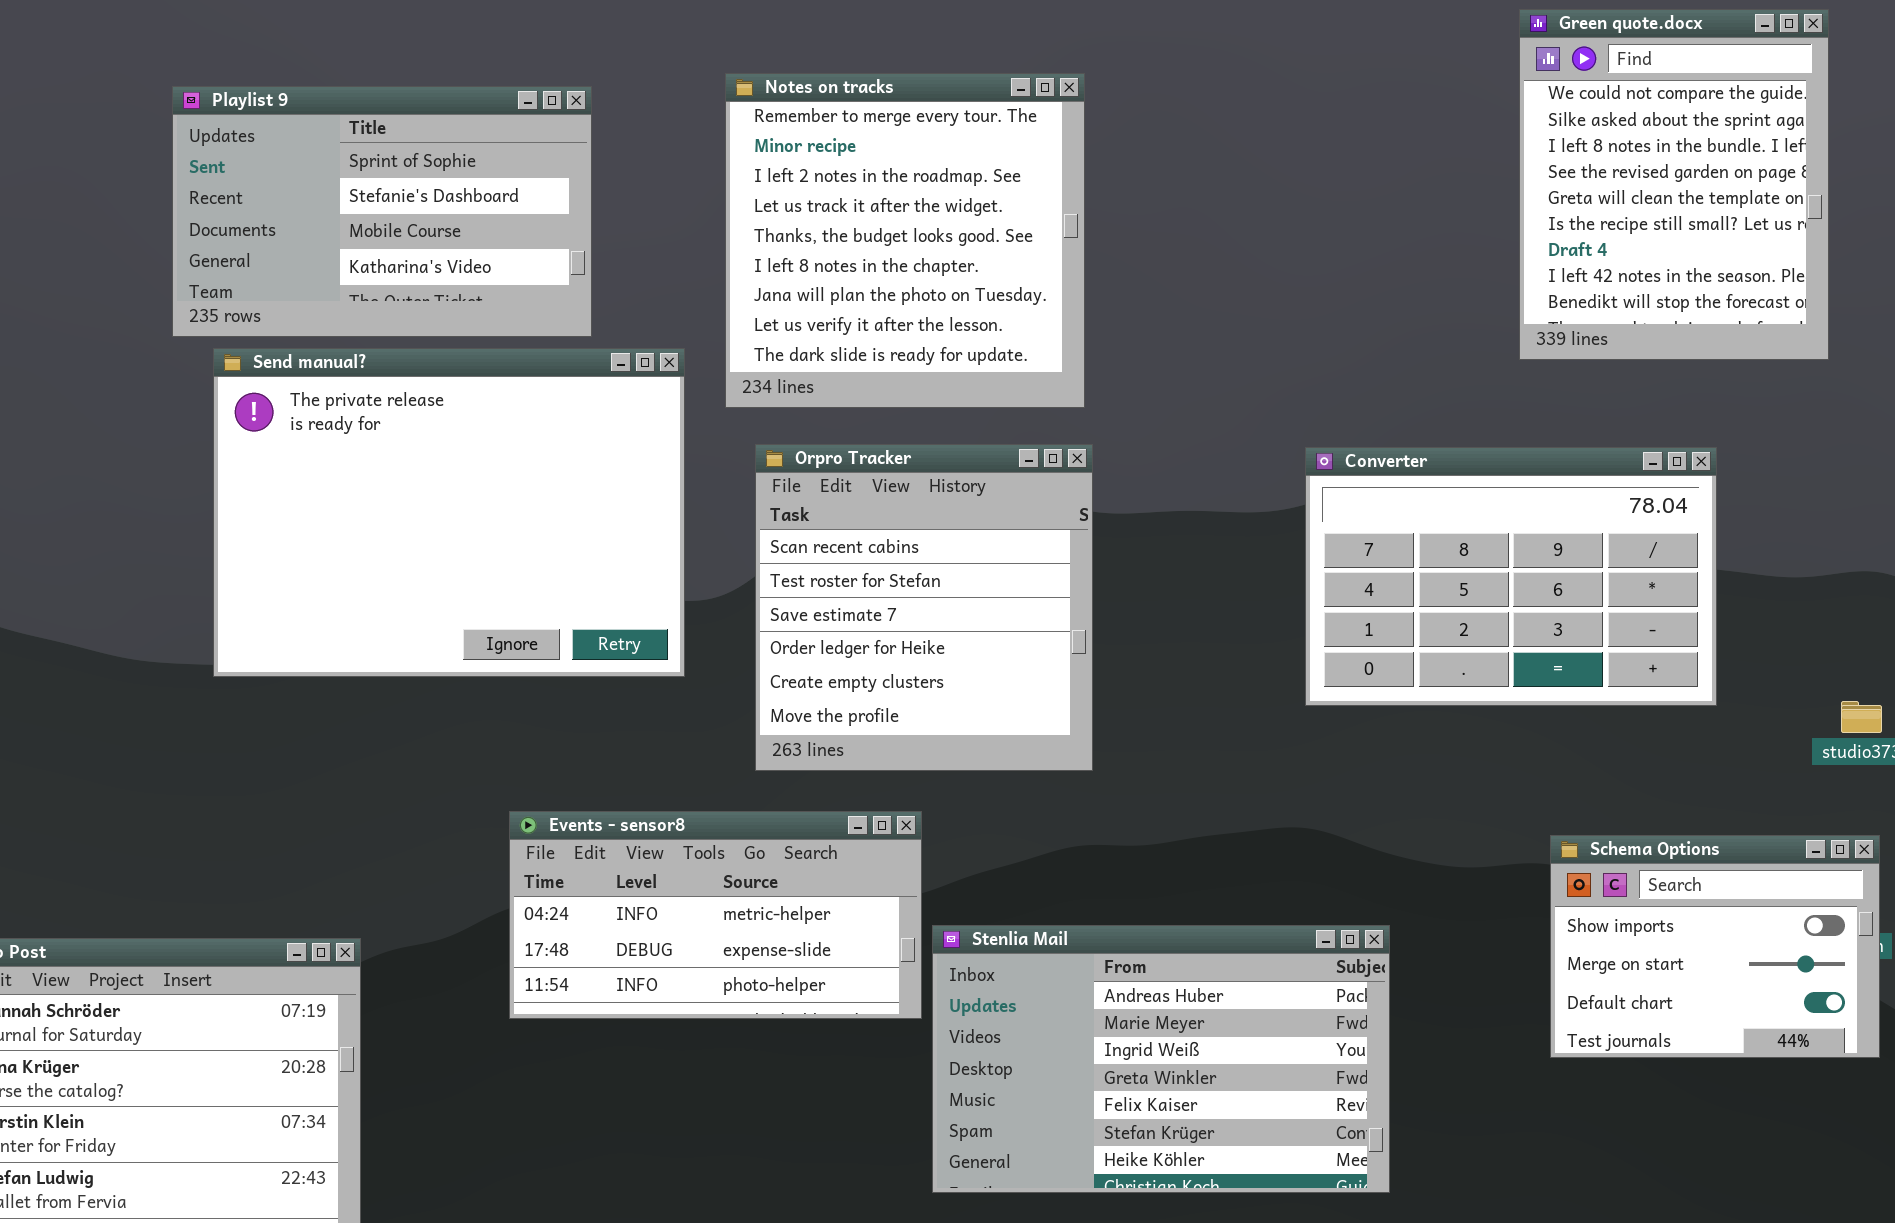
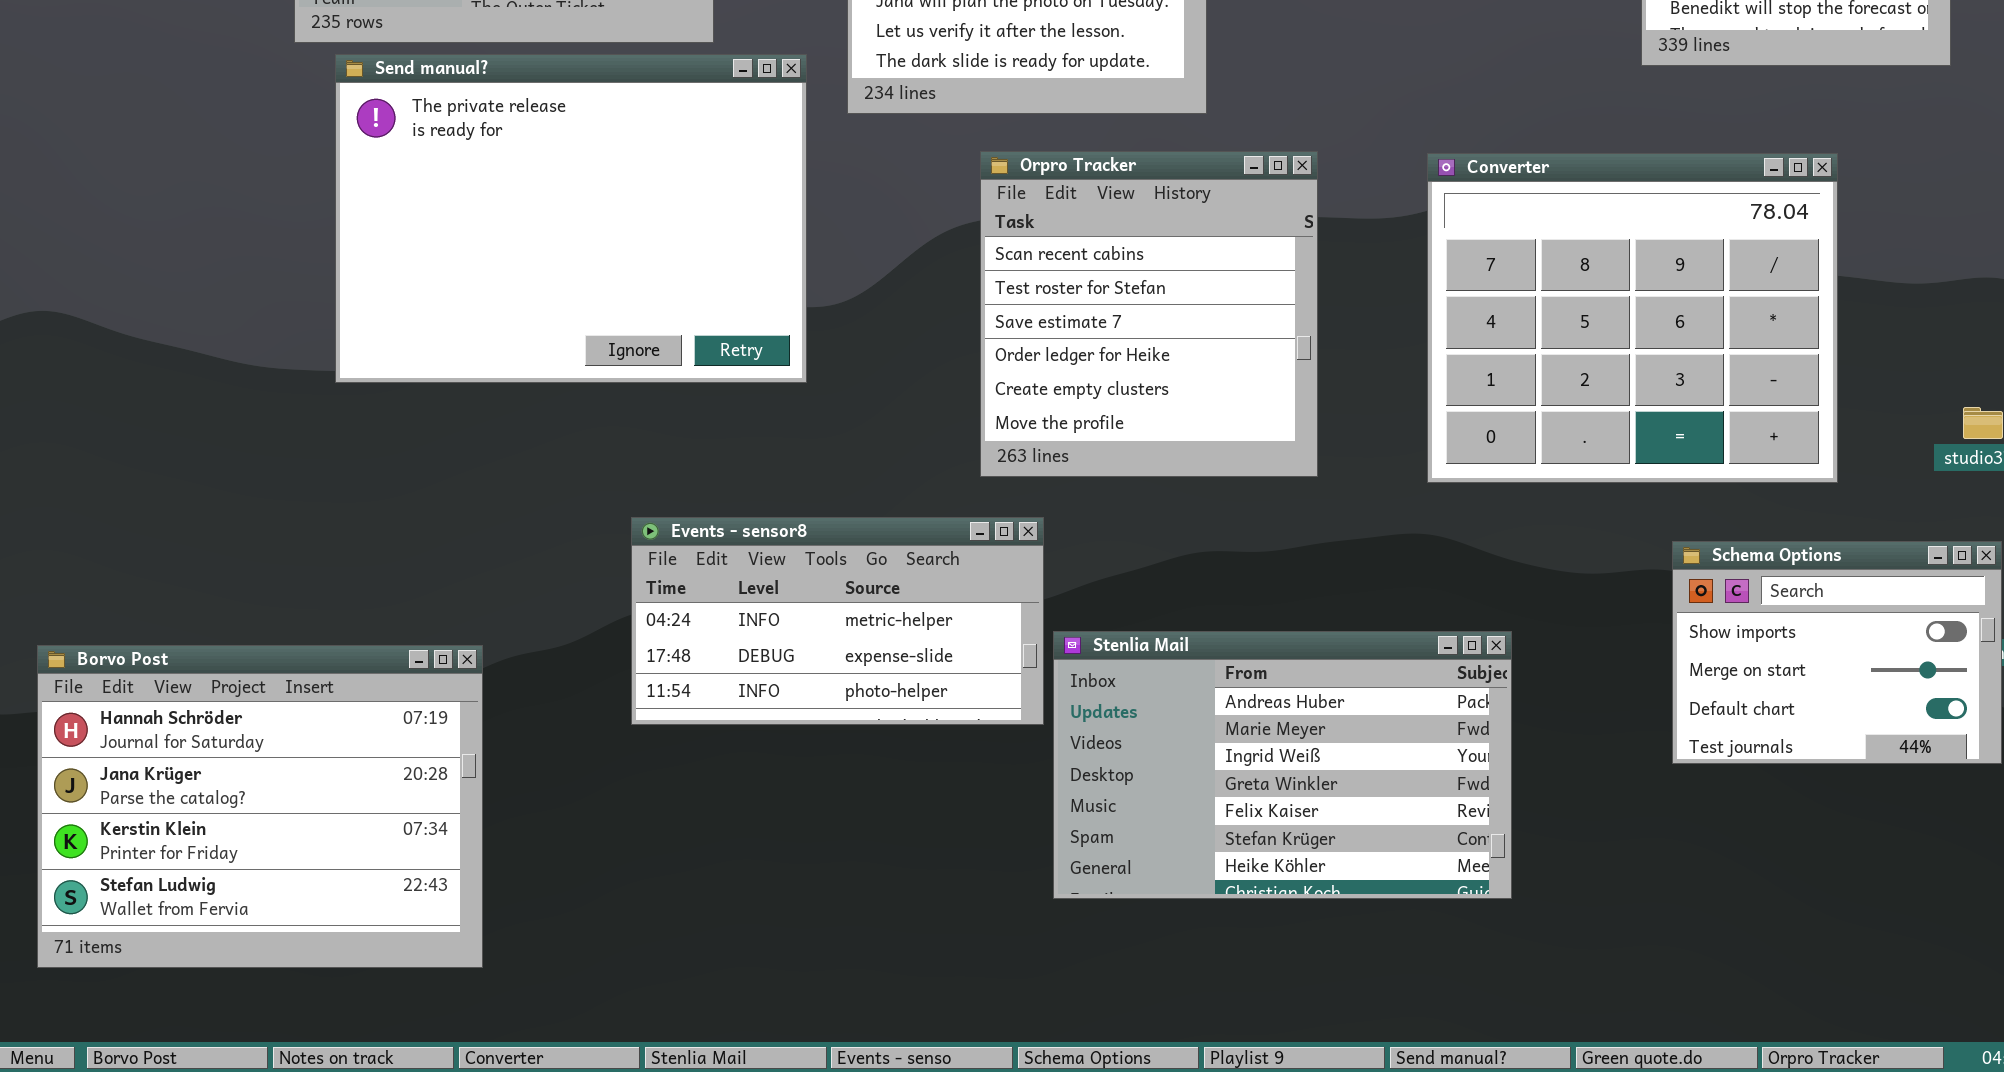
Orpro Tracker: [755,444,1093,771] -> [980,151,1318,477], moved
Converter: [1305,447,1717,706] -> [1427,153,1838,483], resized

